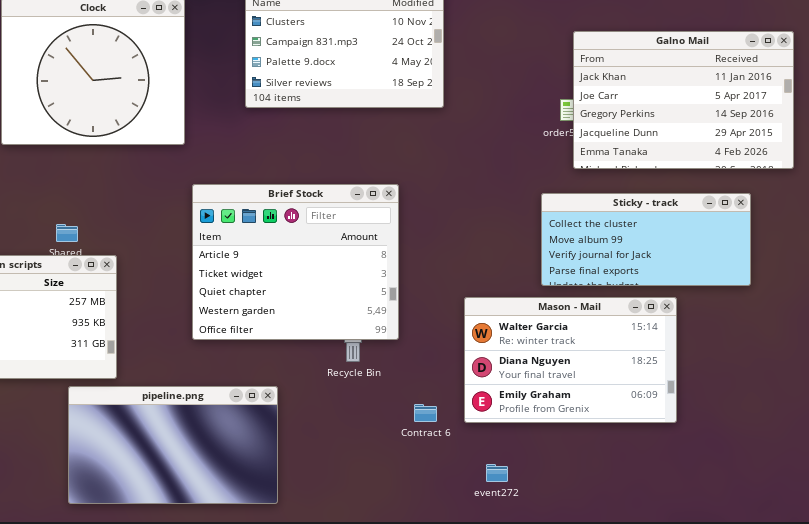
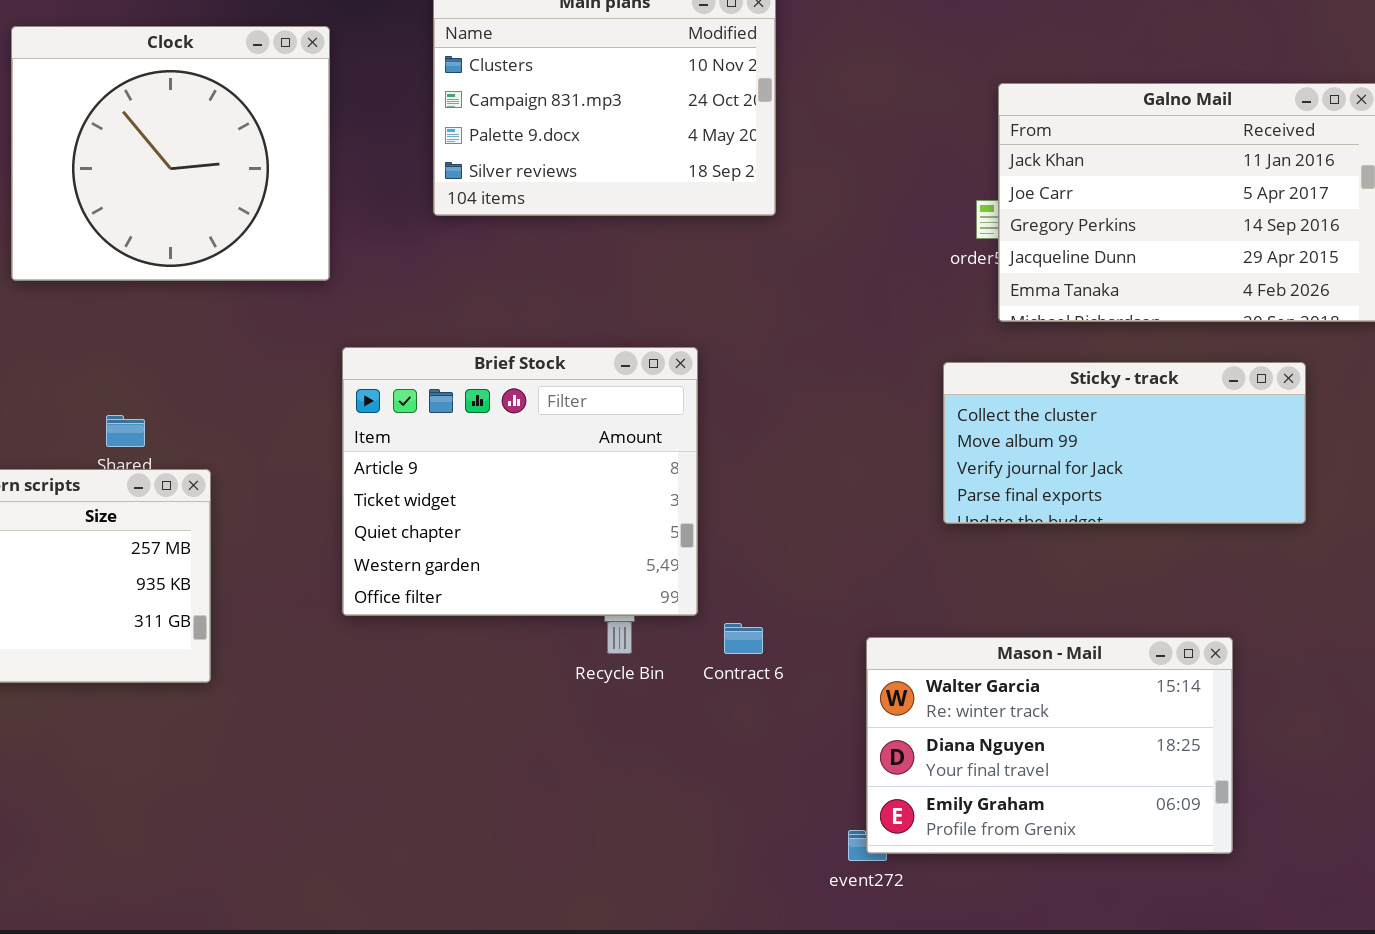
Mason - Mail: [464,297,677,423] -> [866,637,1233,854], moved
pipeline.png: [68,386,278,504] -> none, closed
Contract 6: [414,404,437,422] -> [724,623,763,654], moved

